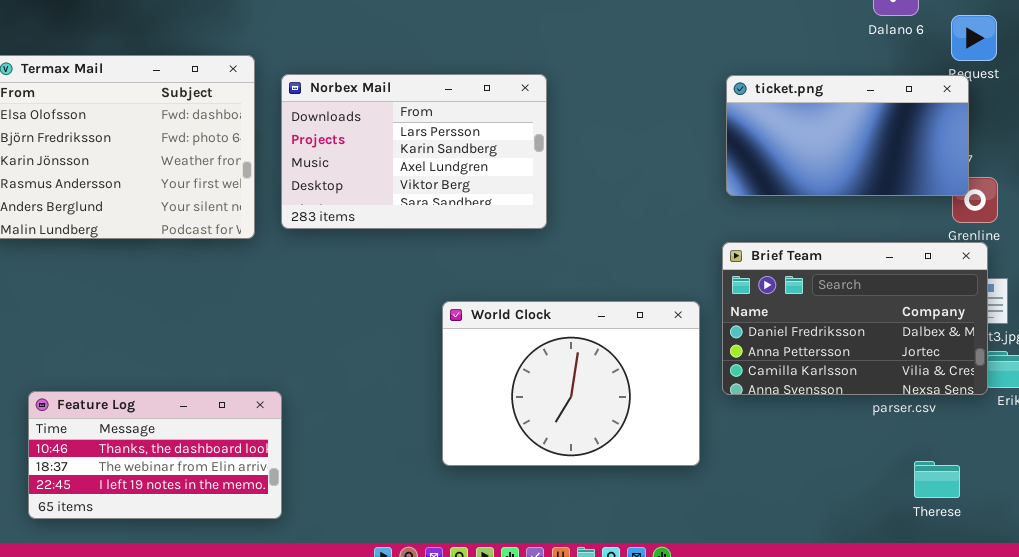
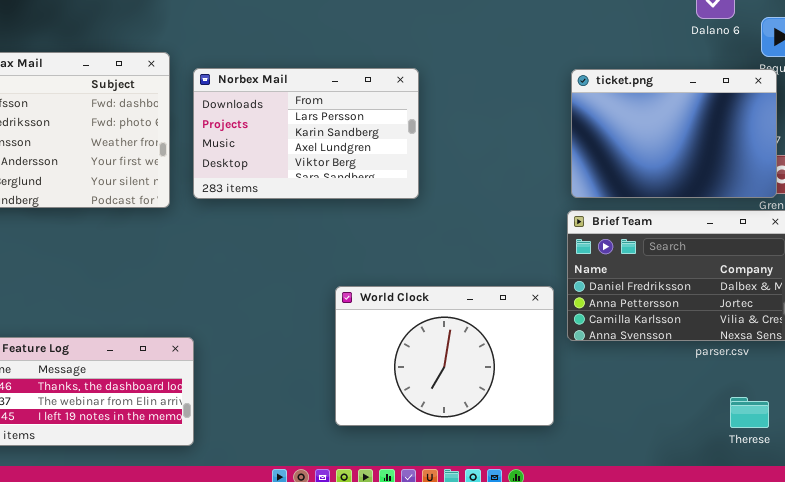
ticket.png: [726,75,969,196] -> [571,69,777,198], resized
World Clock: [442,301,700,466] -> [335,286,554,426], moved

